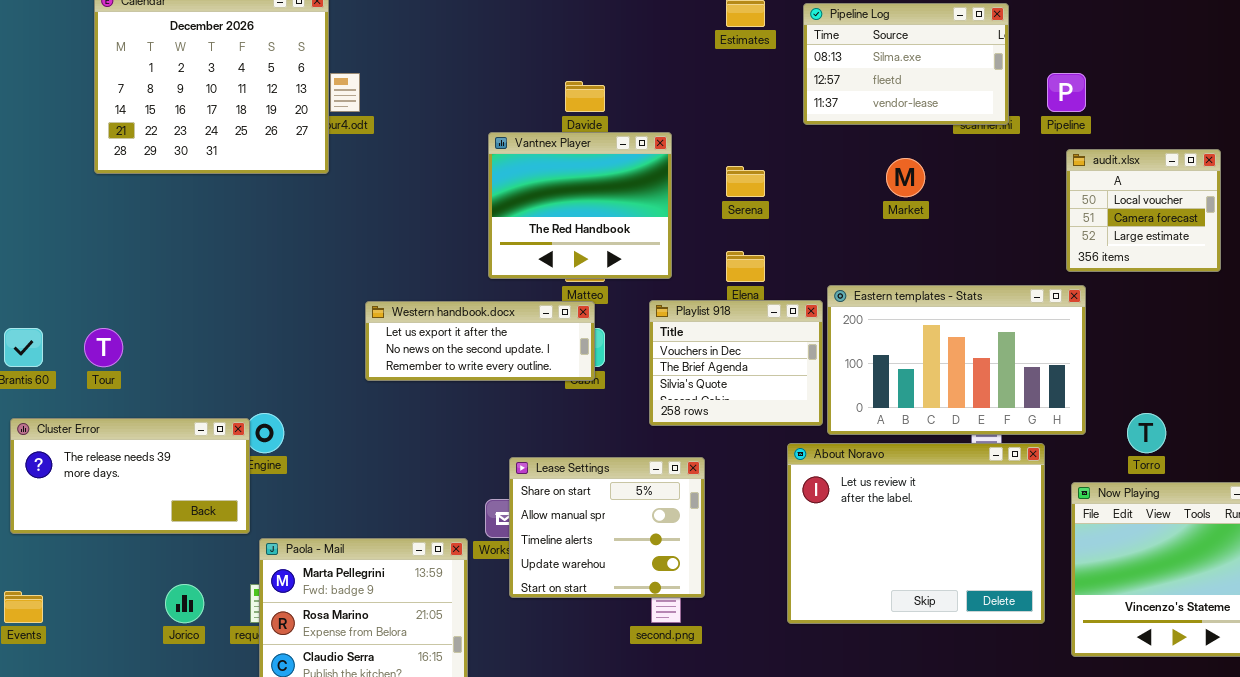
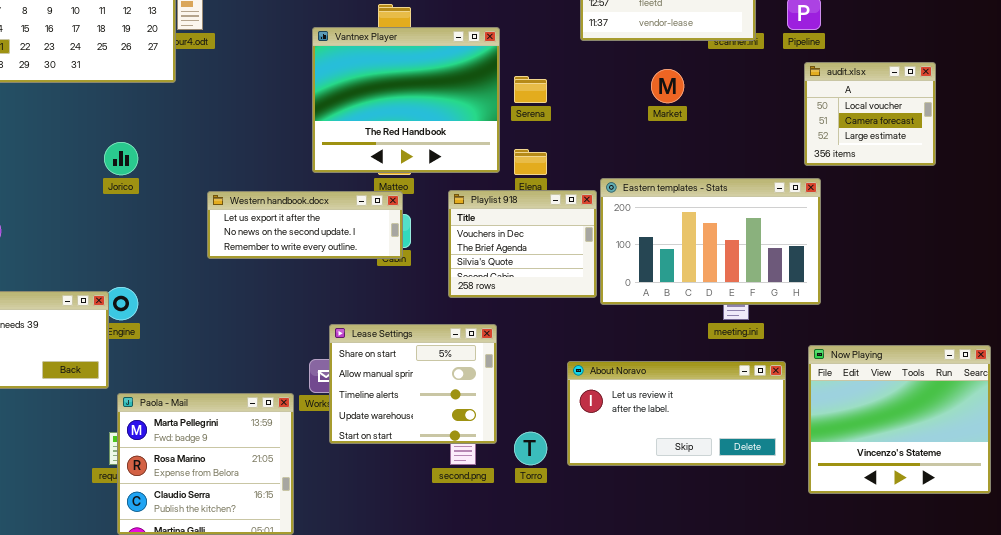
Vantnex Player: [488,132,672,279] -> [312,27,500,173], resized
Torro: [1127,413,1166,453] -> [514,432,547,465], moved
About Noravo: [787,443,1045,624] -> [567,361,786,466], resized
Jorico: [165,584,204,623] -> [104,142,138,175], moved

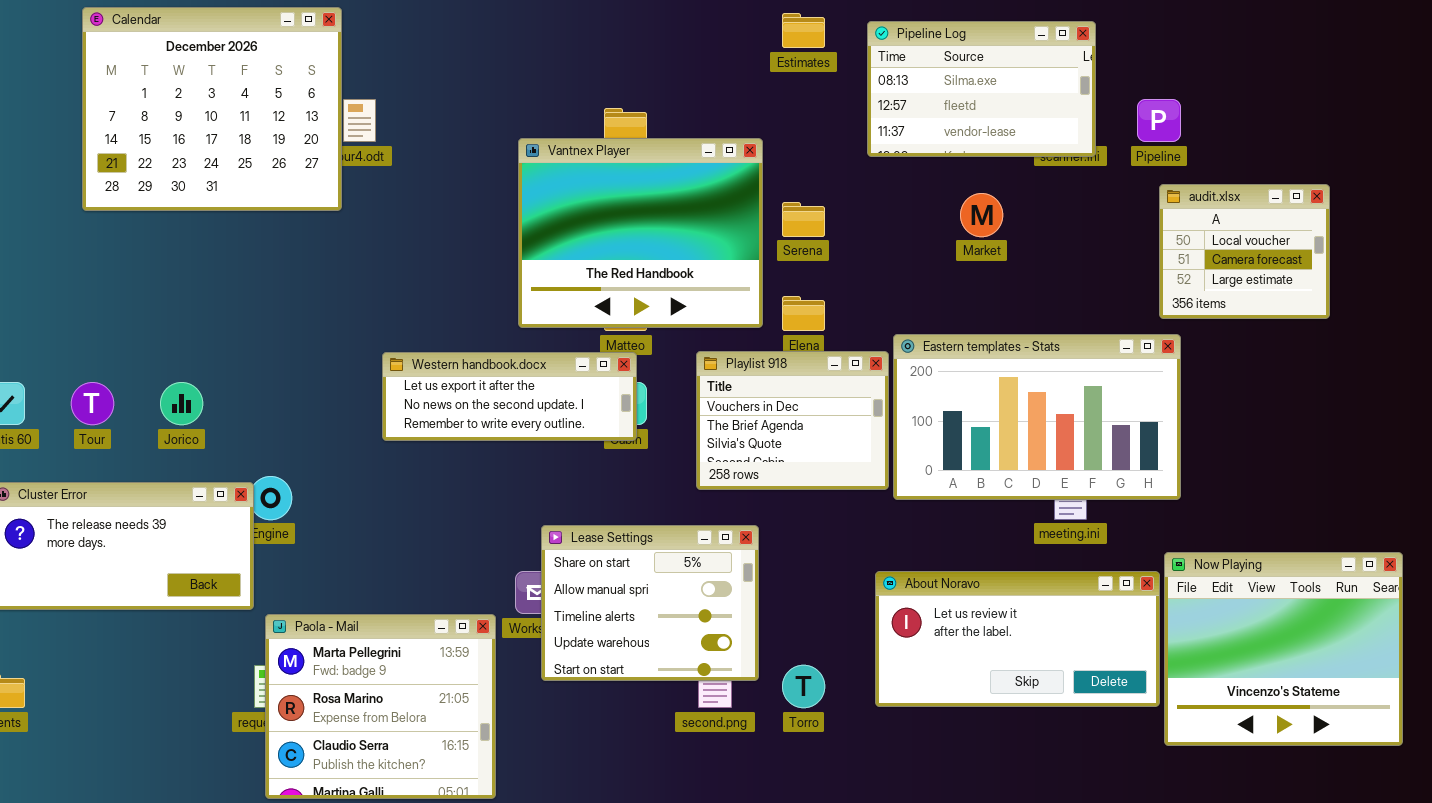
Jorico: [104,142,138,175] -> [160,382,203,425], moved
About Noravo: [567,361,786,466] -> [875,571,1160,707], moved

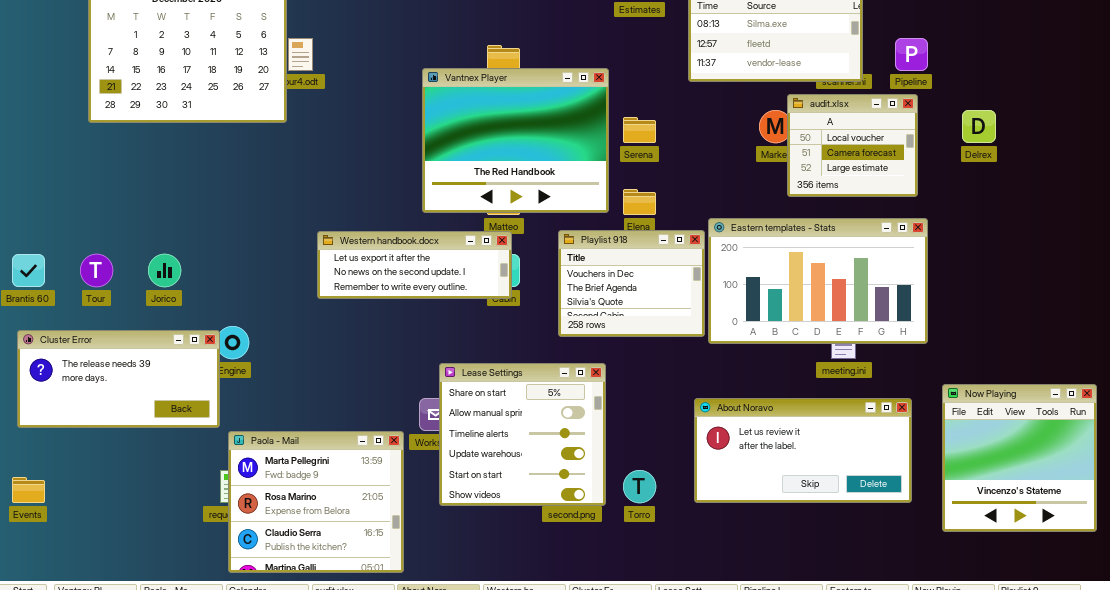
audit.xlsx: [1159,184,1330,319] -> [787,94,918,197], moved
Lease Settings: [541,525,759,681] -> [439,363,606,506], resized
Now Playing: [1164,552,1403,746] -> [942,384,1097,532], resized

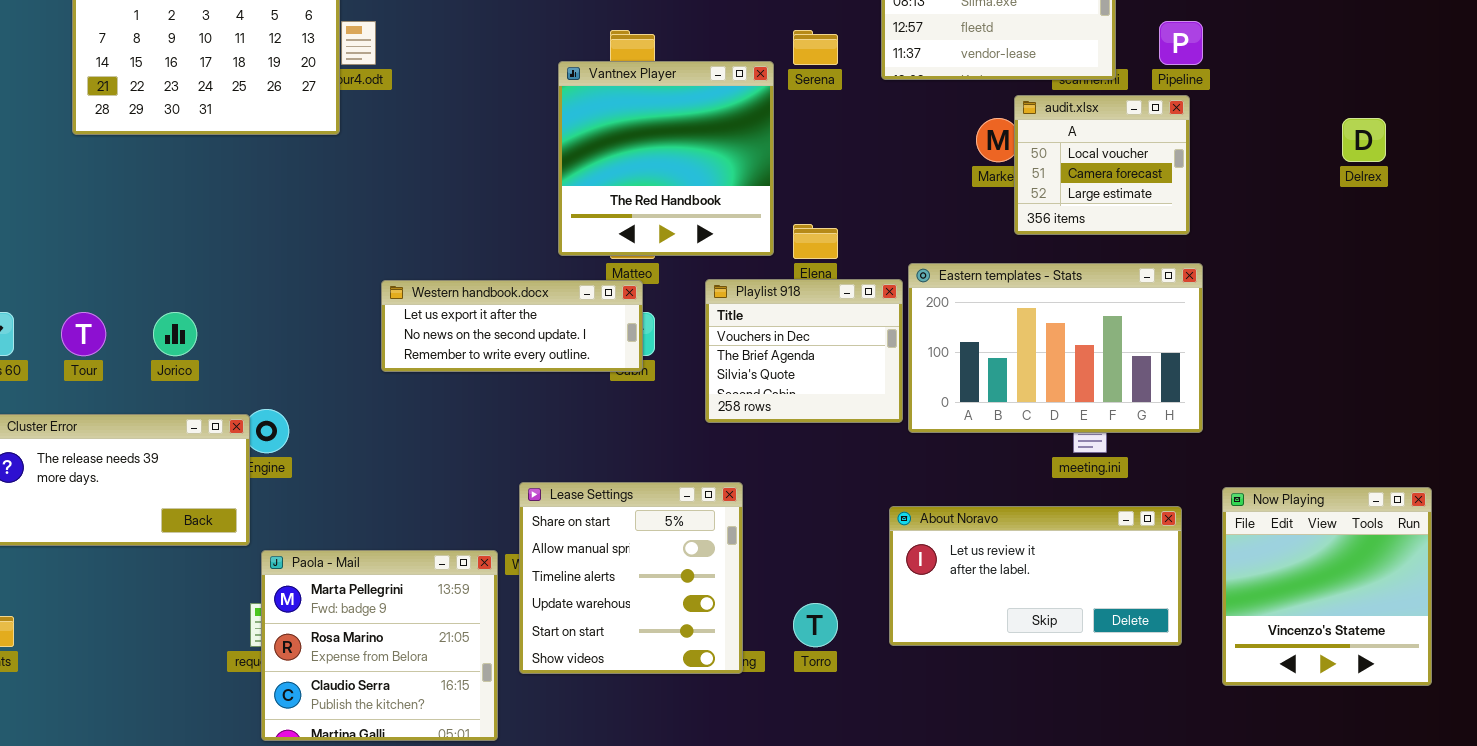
Vantnex Player: [422,68,609,213] -> [558,61,774,256], resized
Delrex: [962,110,996,143] -> [1342,118,1386,162], moved
Serena: [623,117,656,143] -> [793,30,838,65], moved
Lease Settings: [439,363,606,506] -> [519,482,743,674], moved

